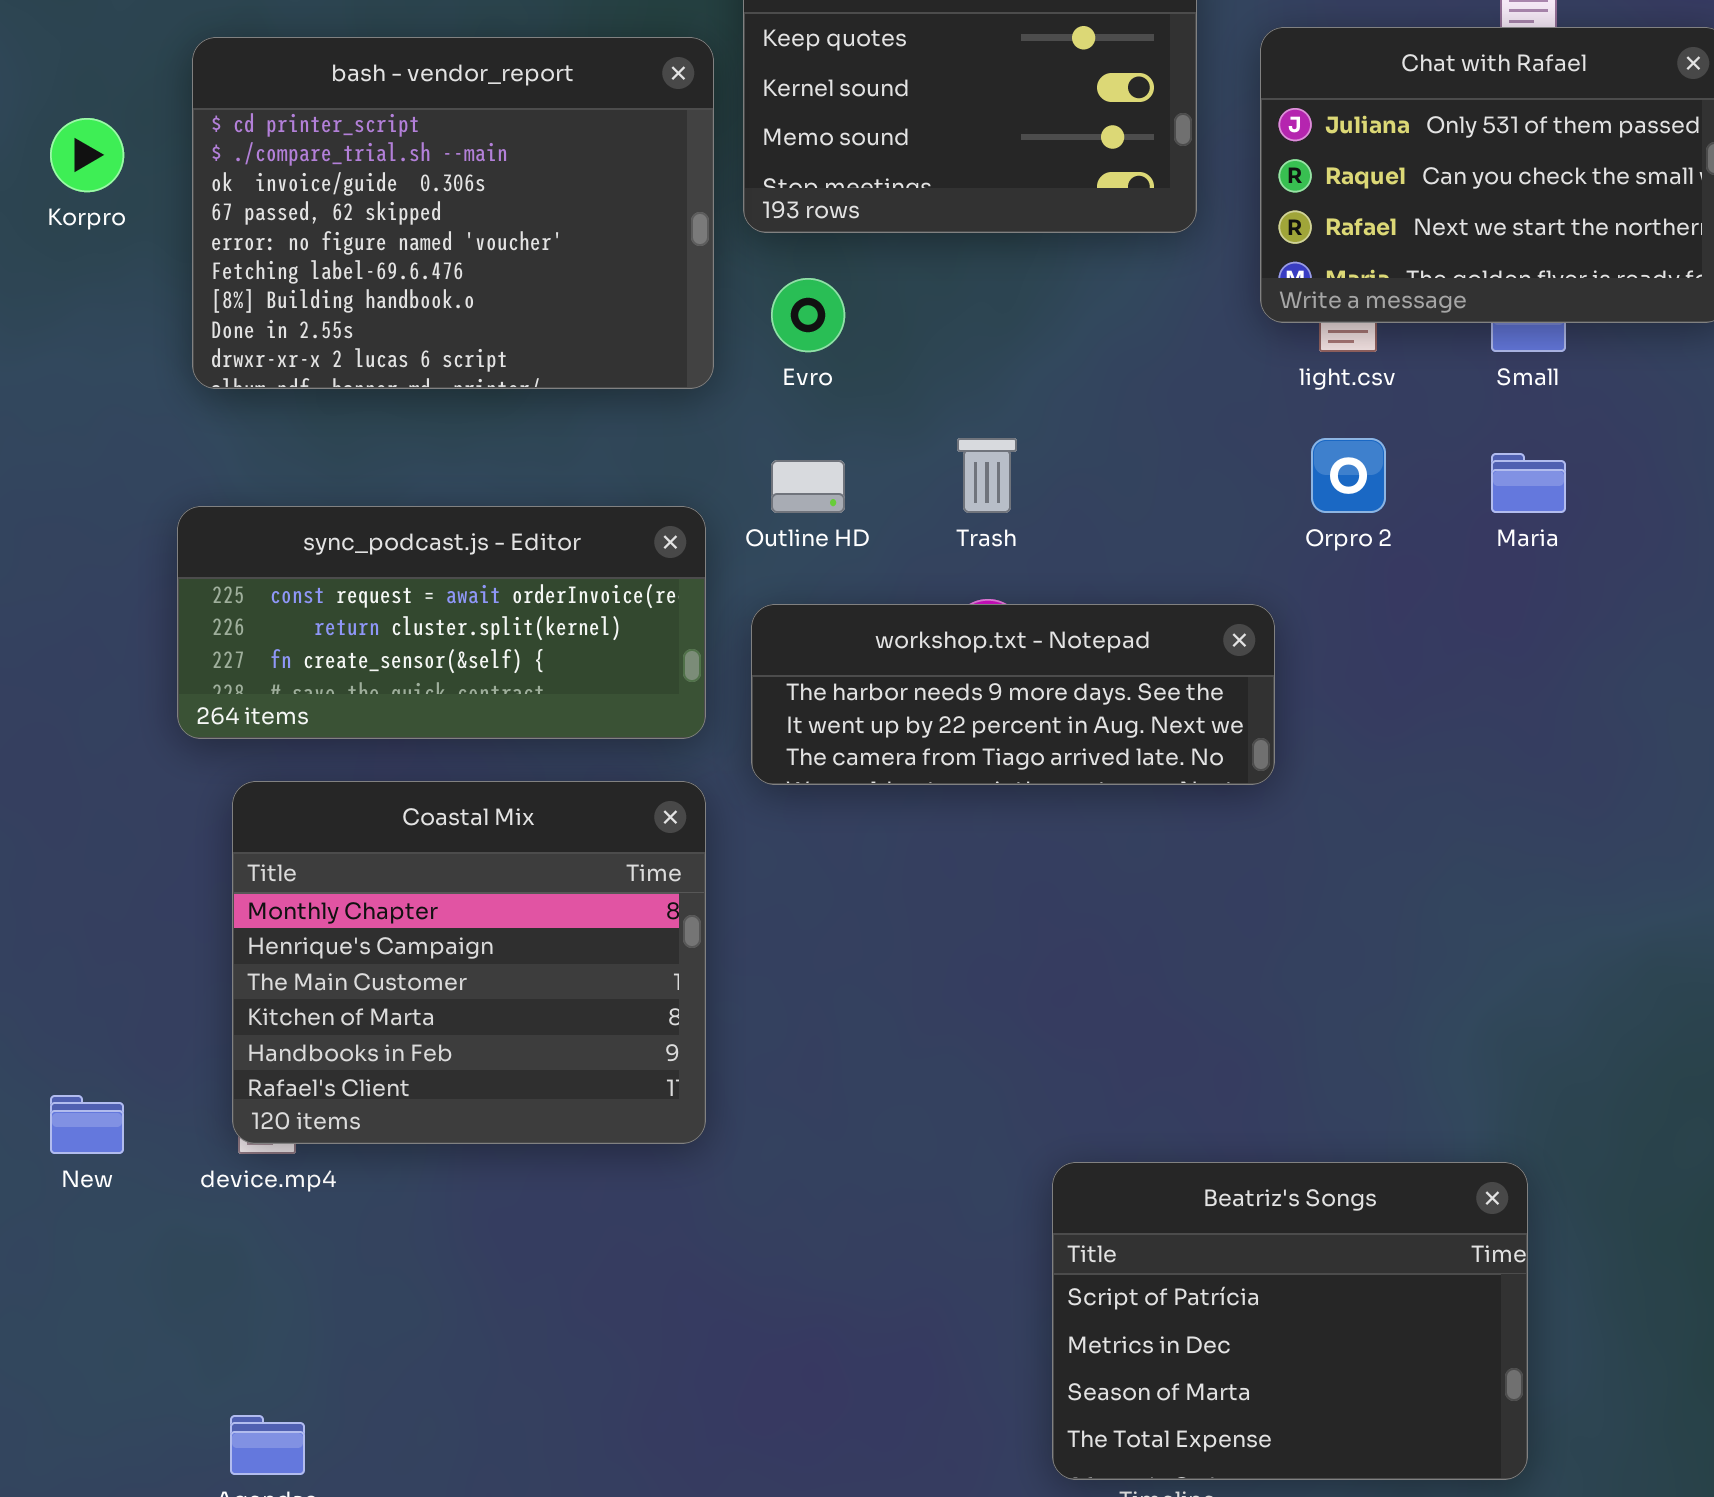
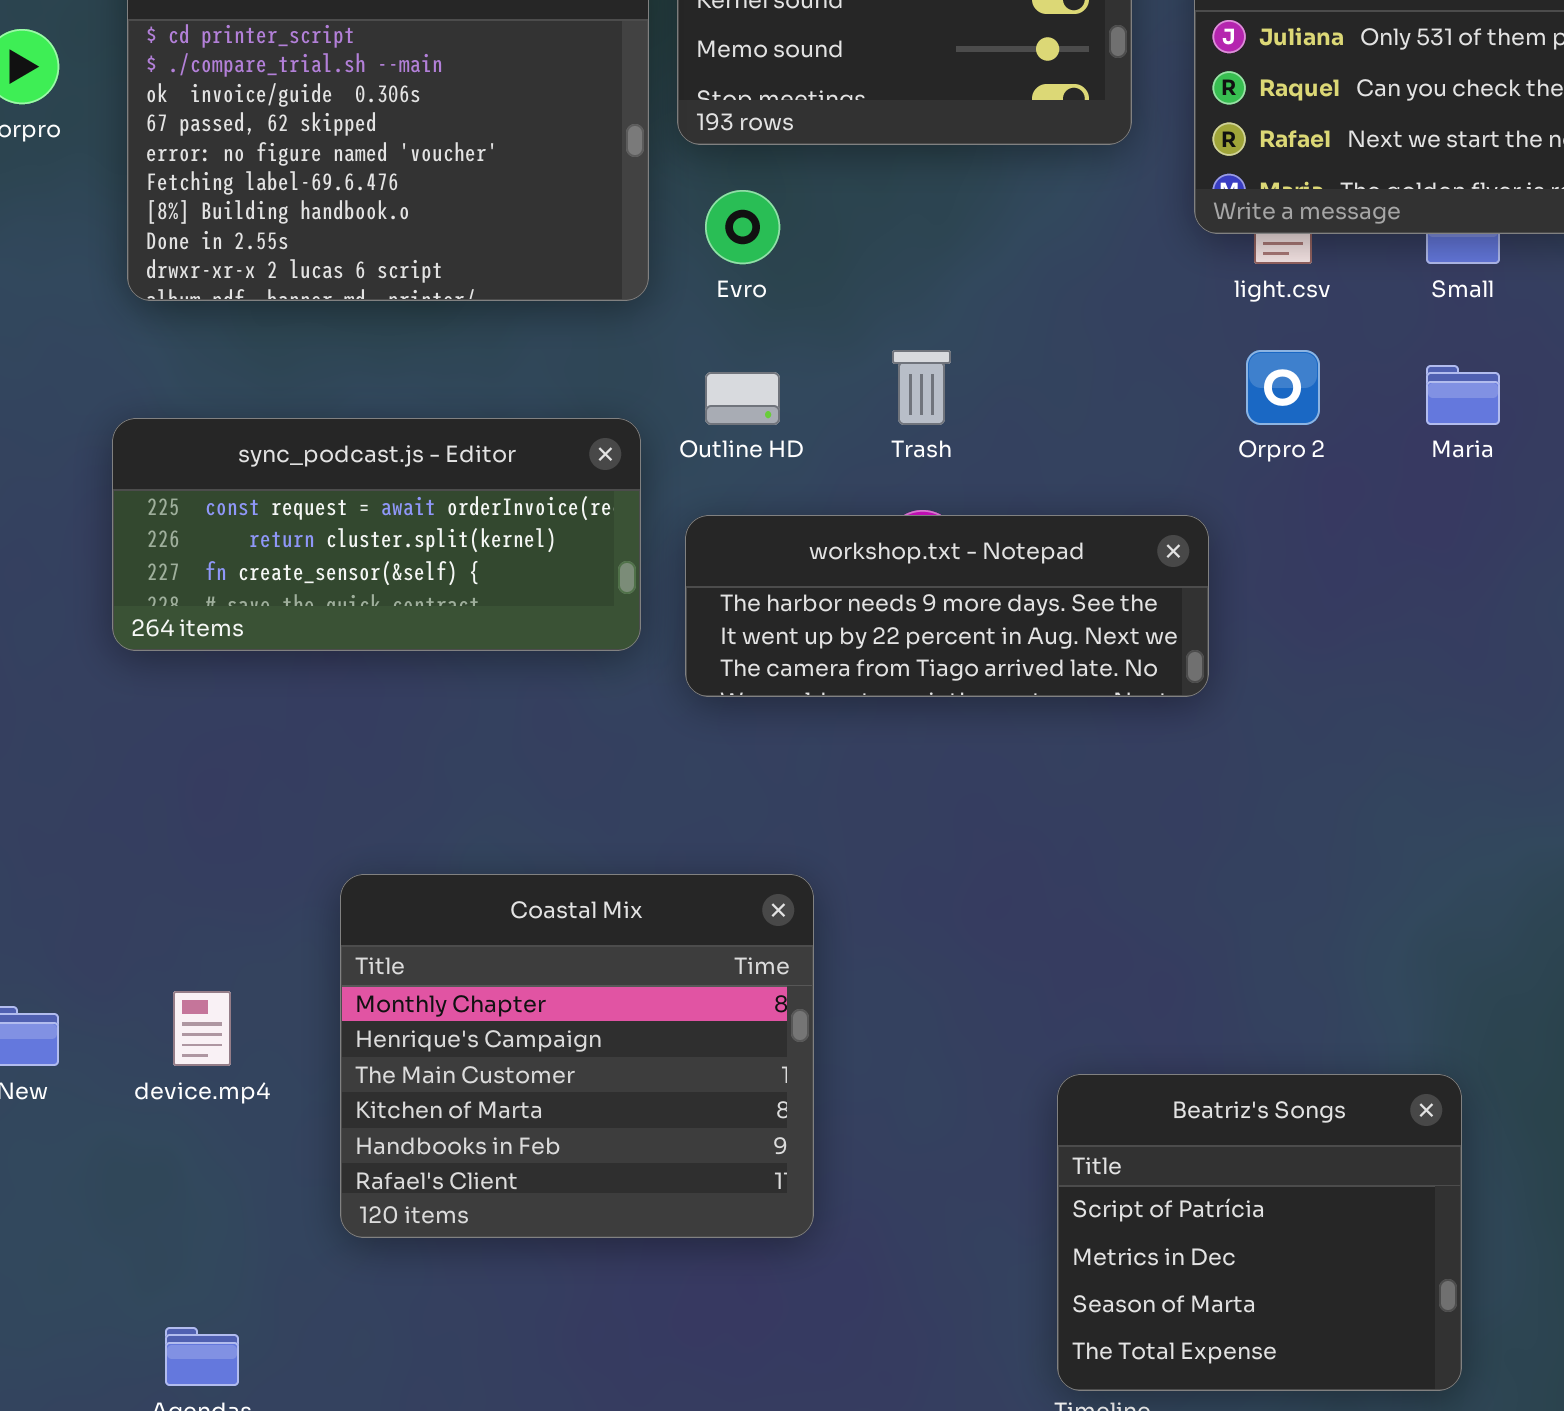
Coastal Mix: [232,781,706,1144] -> [340,874,814,1238], moved
Beatriz's Songs: [1052,1162,1528,1480] -> [1057,1074,1462,1391], resized

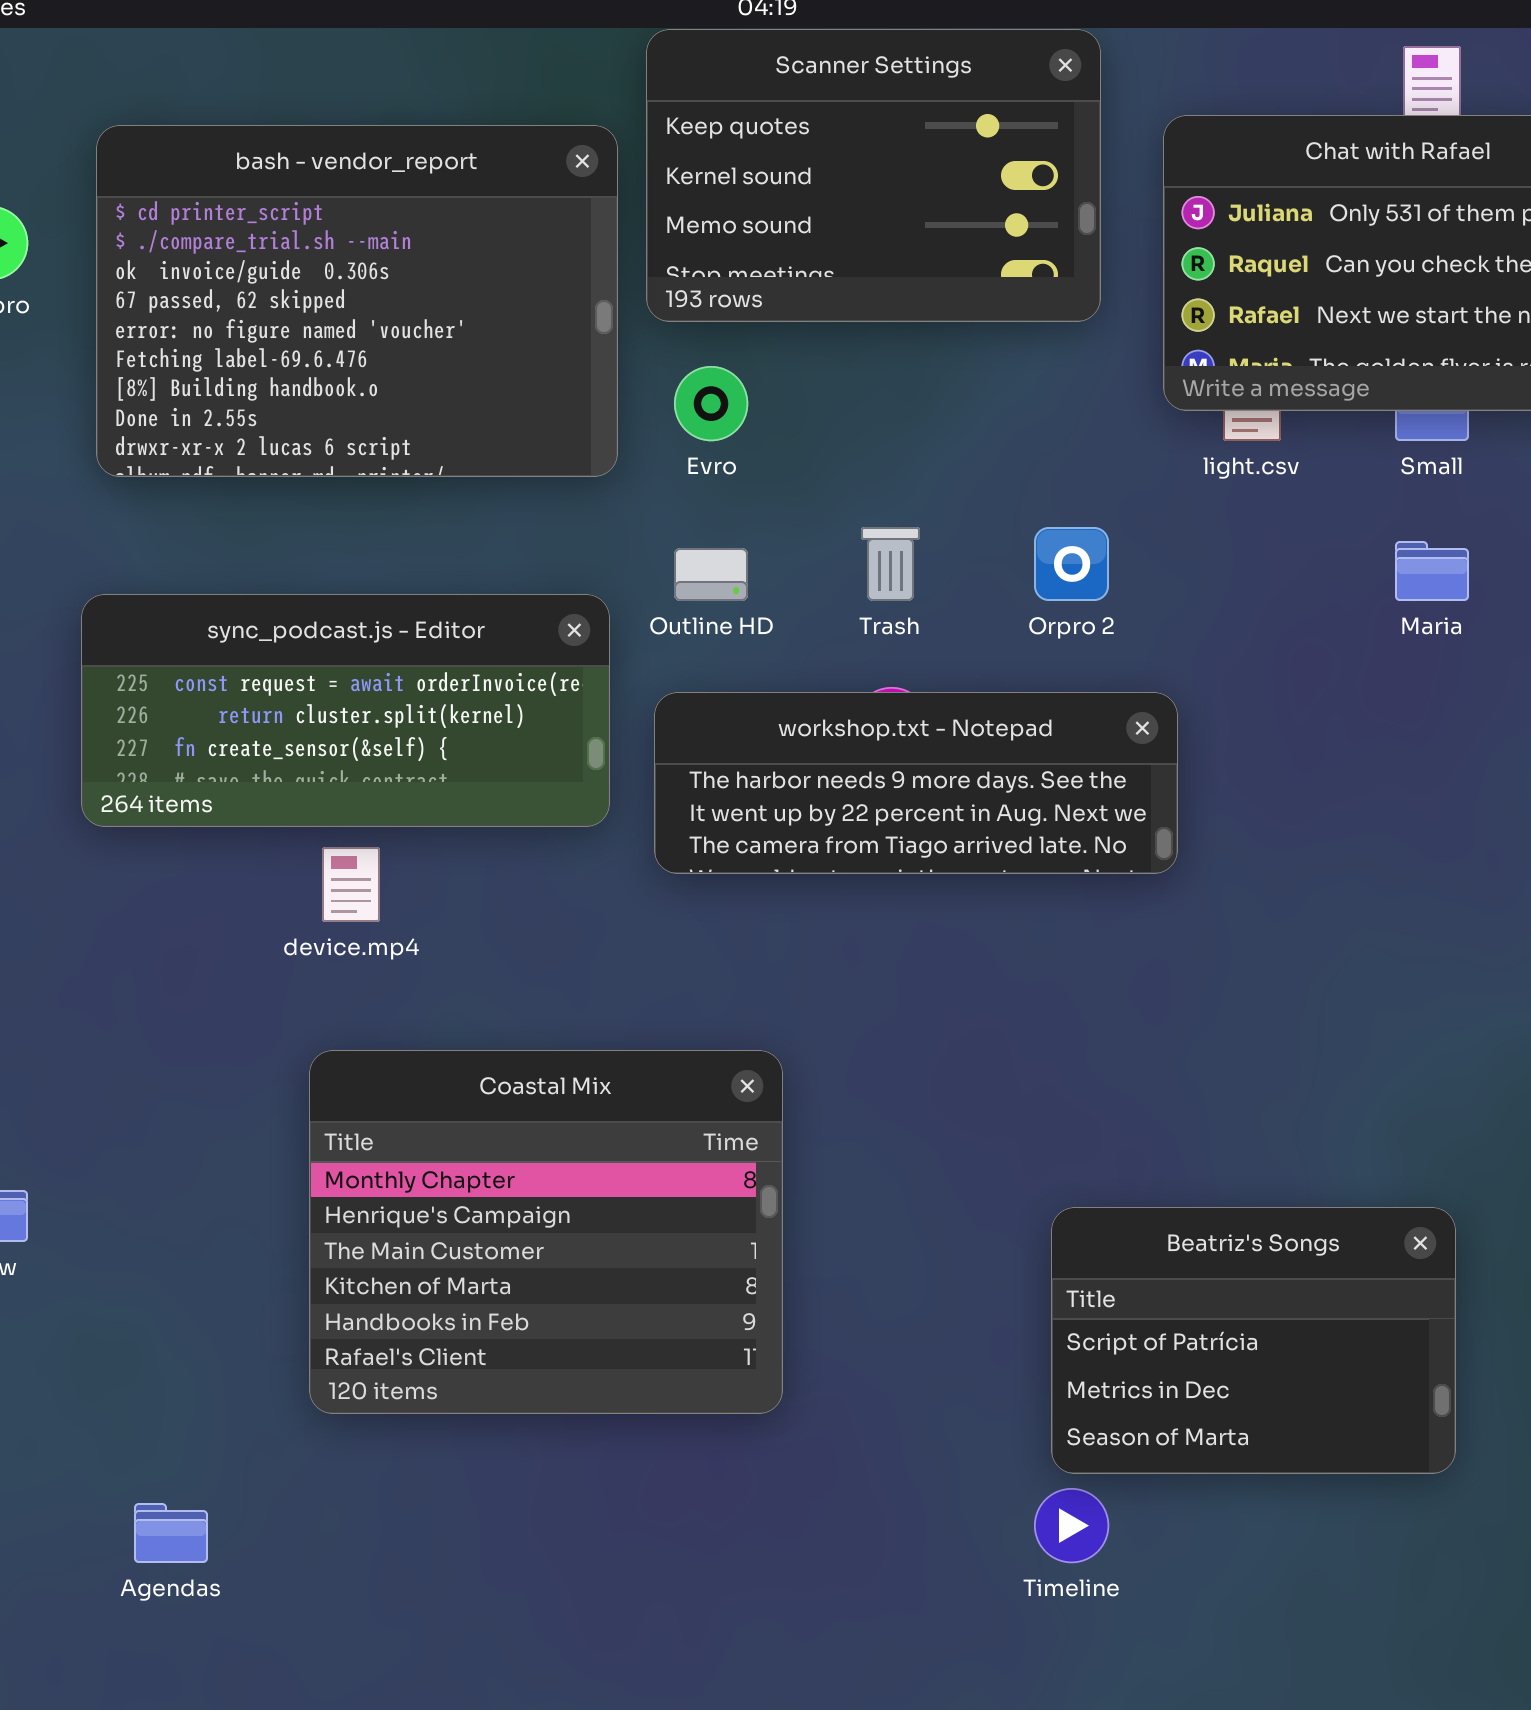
Orpro 2: [1246,350,1320,425] -> [1034,527,1109,601], moved
device.mp4: [173,991,231,1066] -> [322,847,380,922], moved
Beatriz's Songs: [1057,1074,1462,1391] -> [1051,1207,1456,1474], moved, resized

